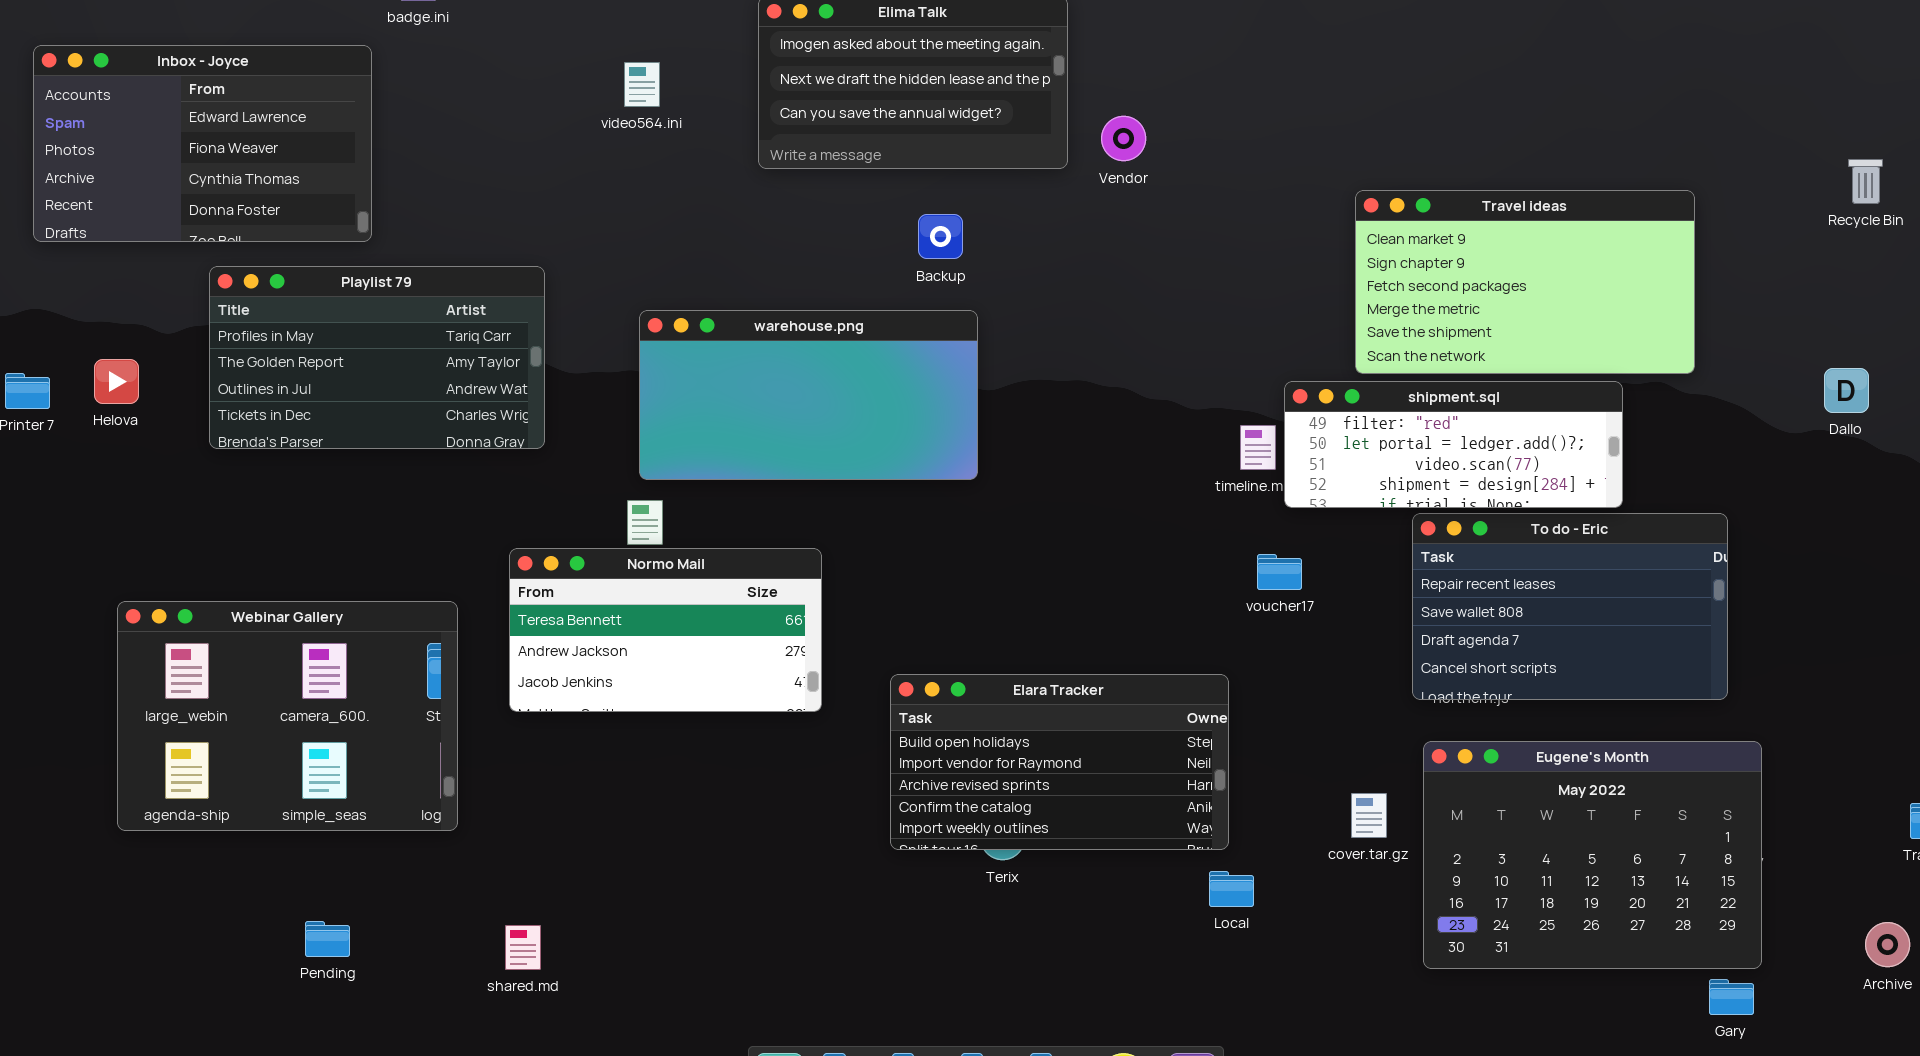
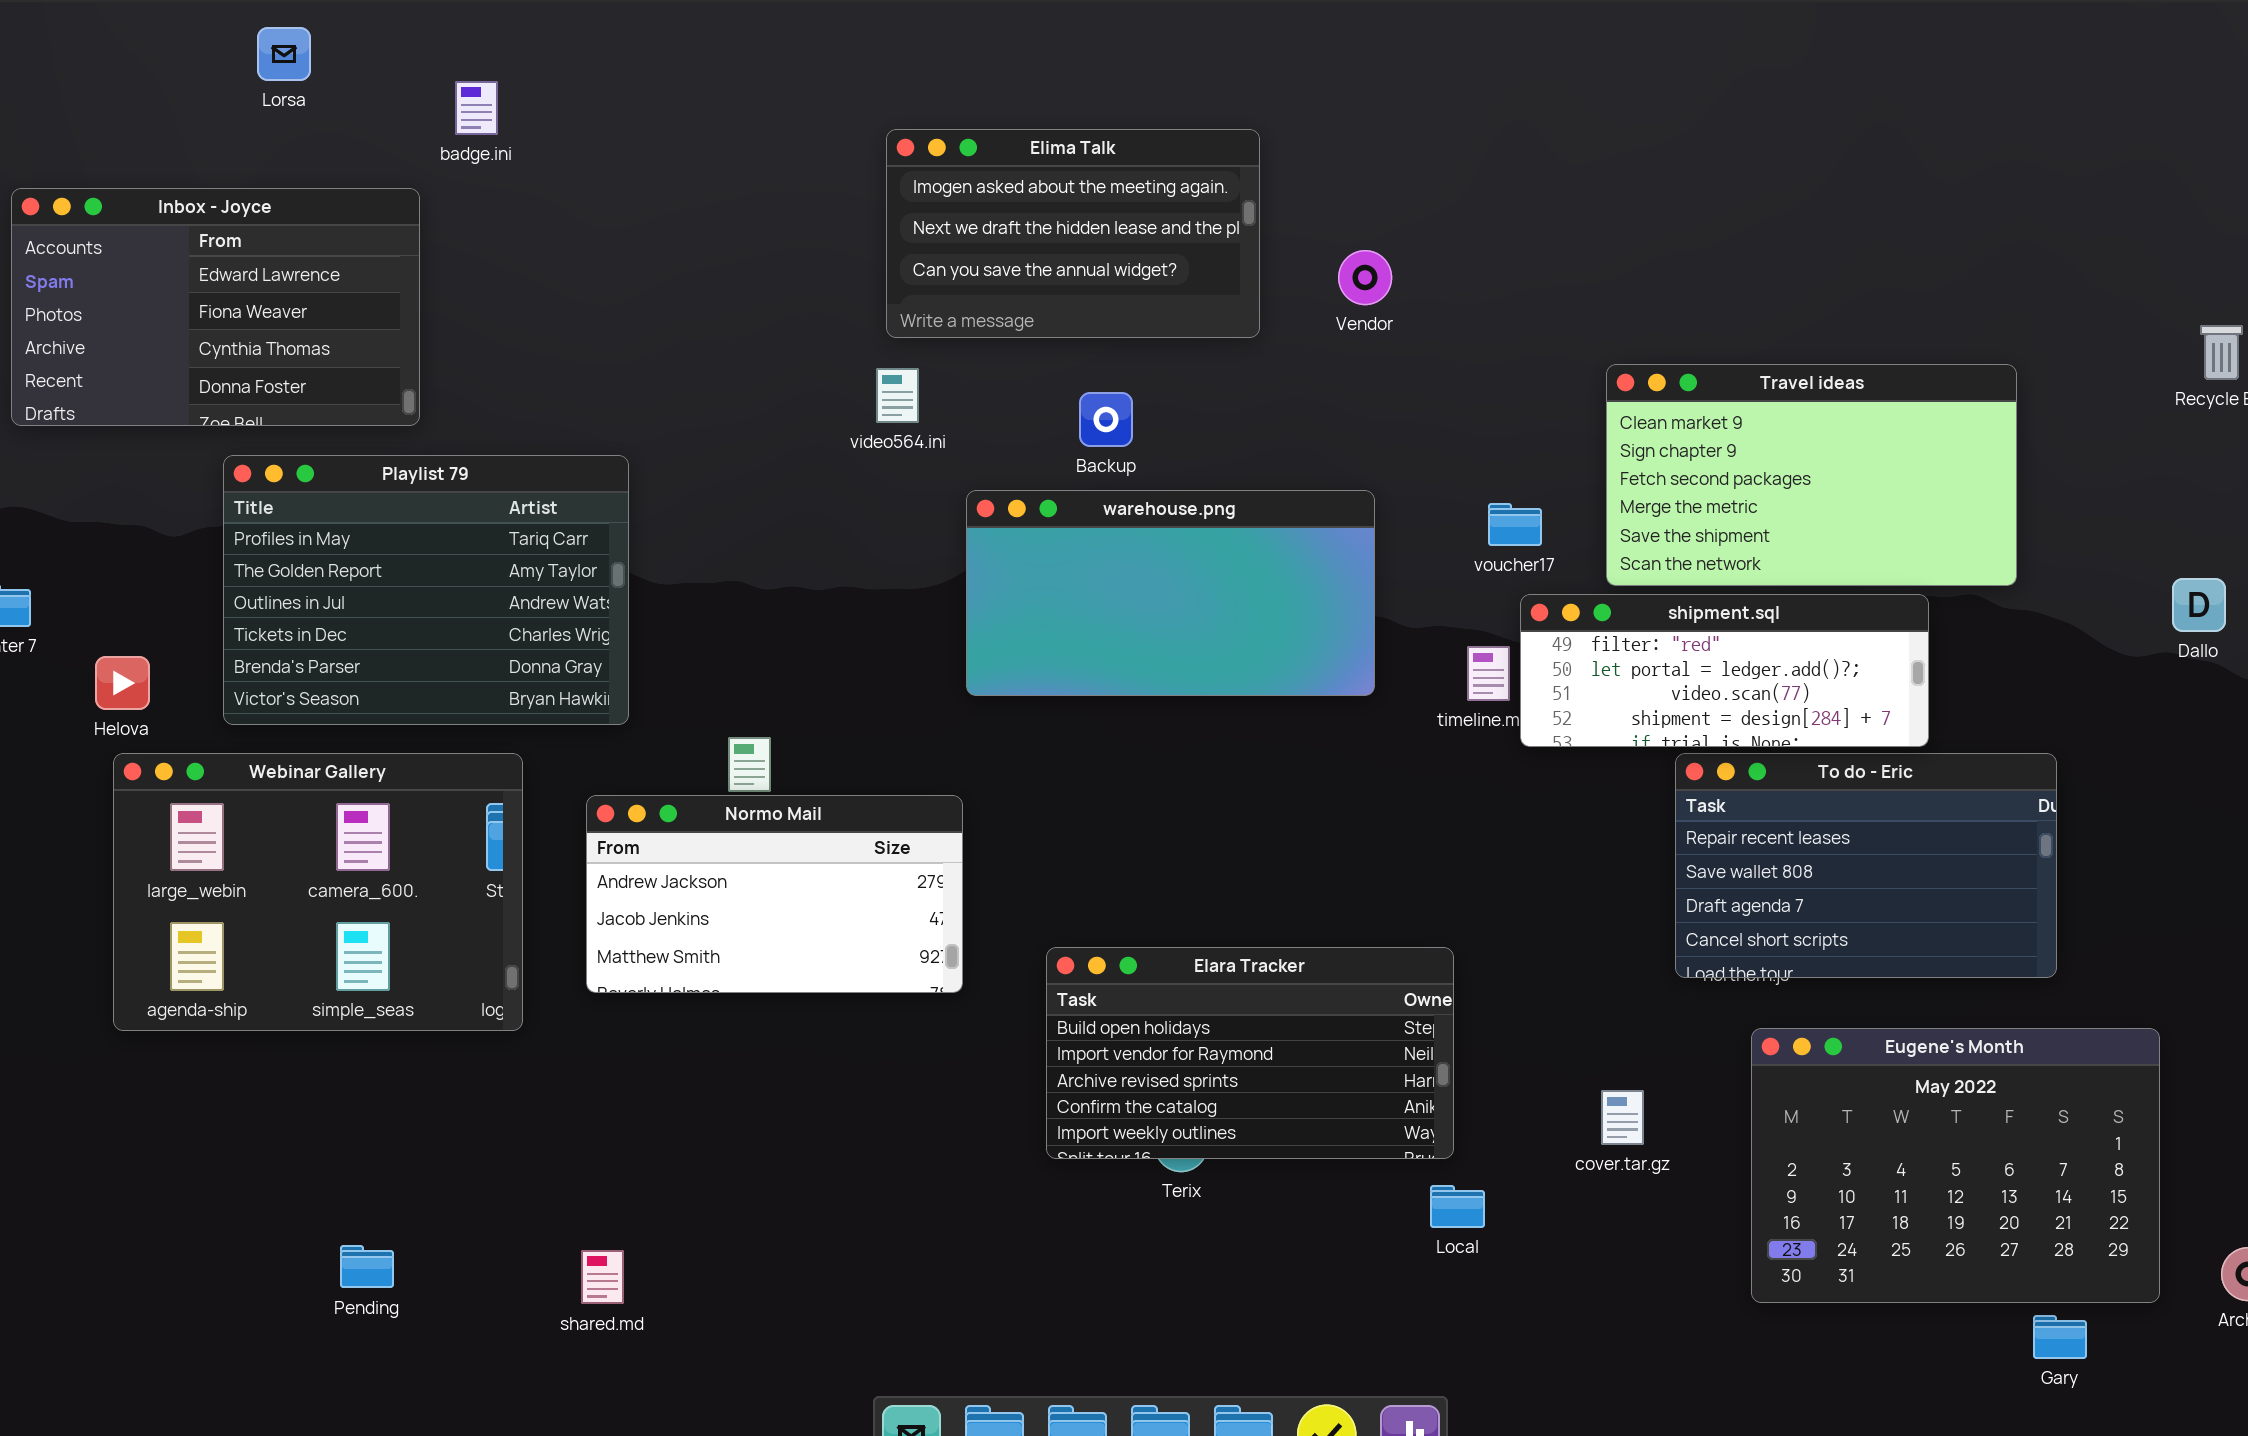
video564.ini: [624,62,660,107] -> [876,368,919,423], moved
Vendor: [1101,116,1146,161] -> [1338,250,1392,305], moved
Playlist 79: [209,266,545,449] -> [223,455,629,725], resized
warehouse.png: [639,310,978,480] -> [966,490,1375,696], moved
Helova: [94,359,139,404] -> [95,656,150,710], moved
Normo Mail: [509,548,822,712] -> [586,795,963,993], scrolled down 1 row
voucher17: [1257,554,1302,590] -> [1488,503,1542,546], moved
Webinar Gallery: [117,601,458,831] -> [113,753,523,1031], moved
Eugene's Month: [1423,741,1762,969] -> [1751,1028,2160,1303], moved

